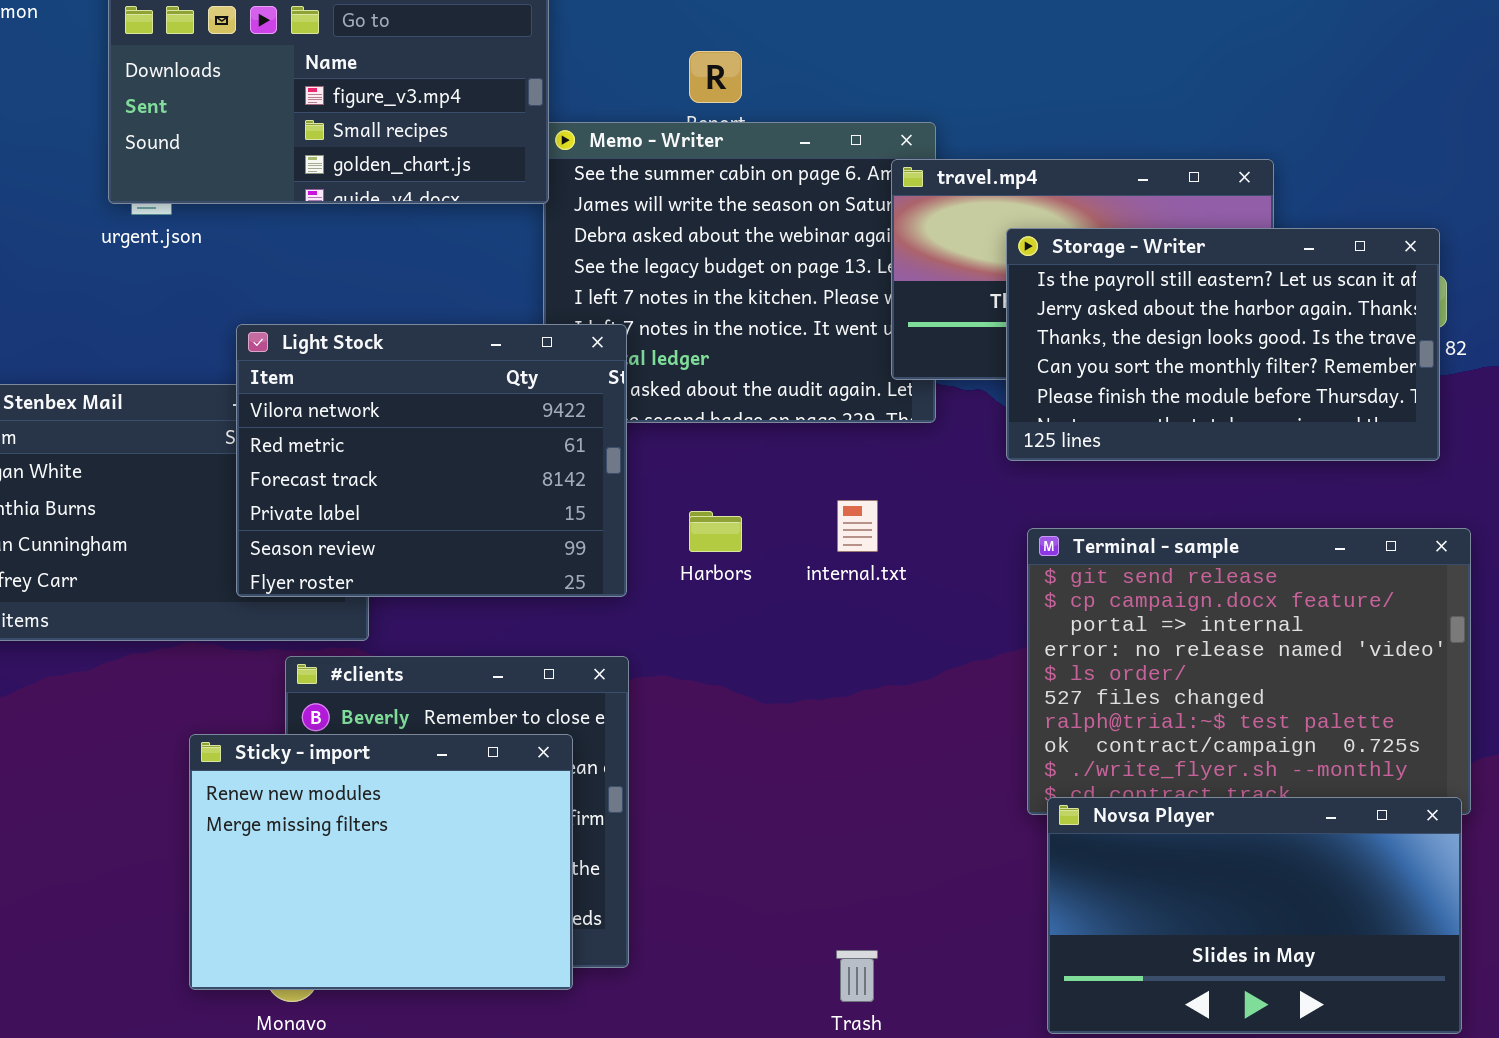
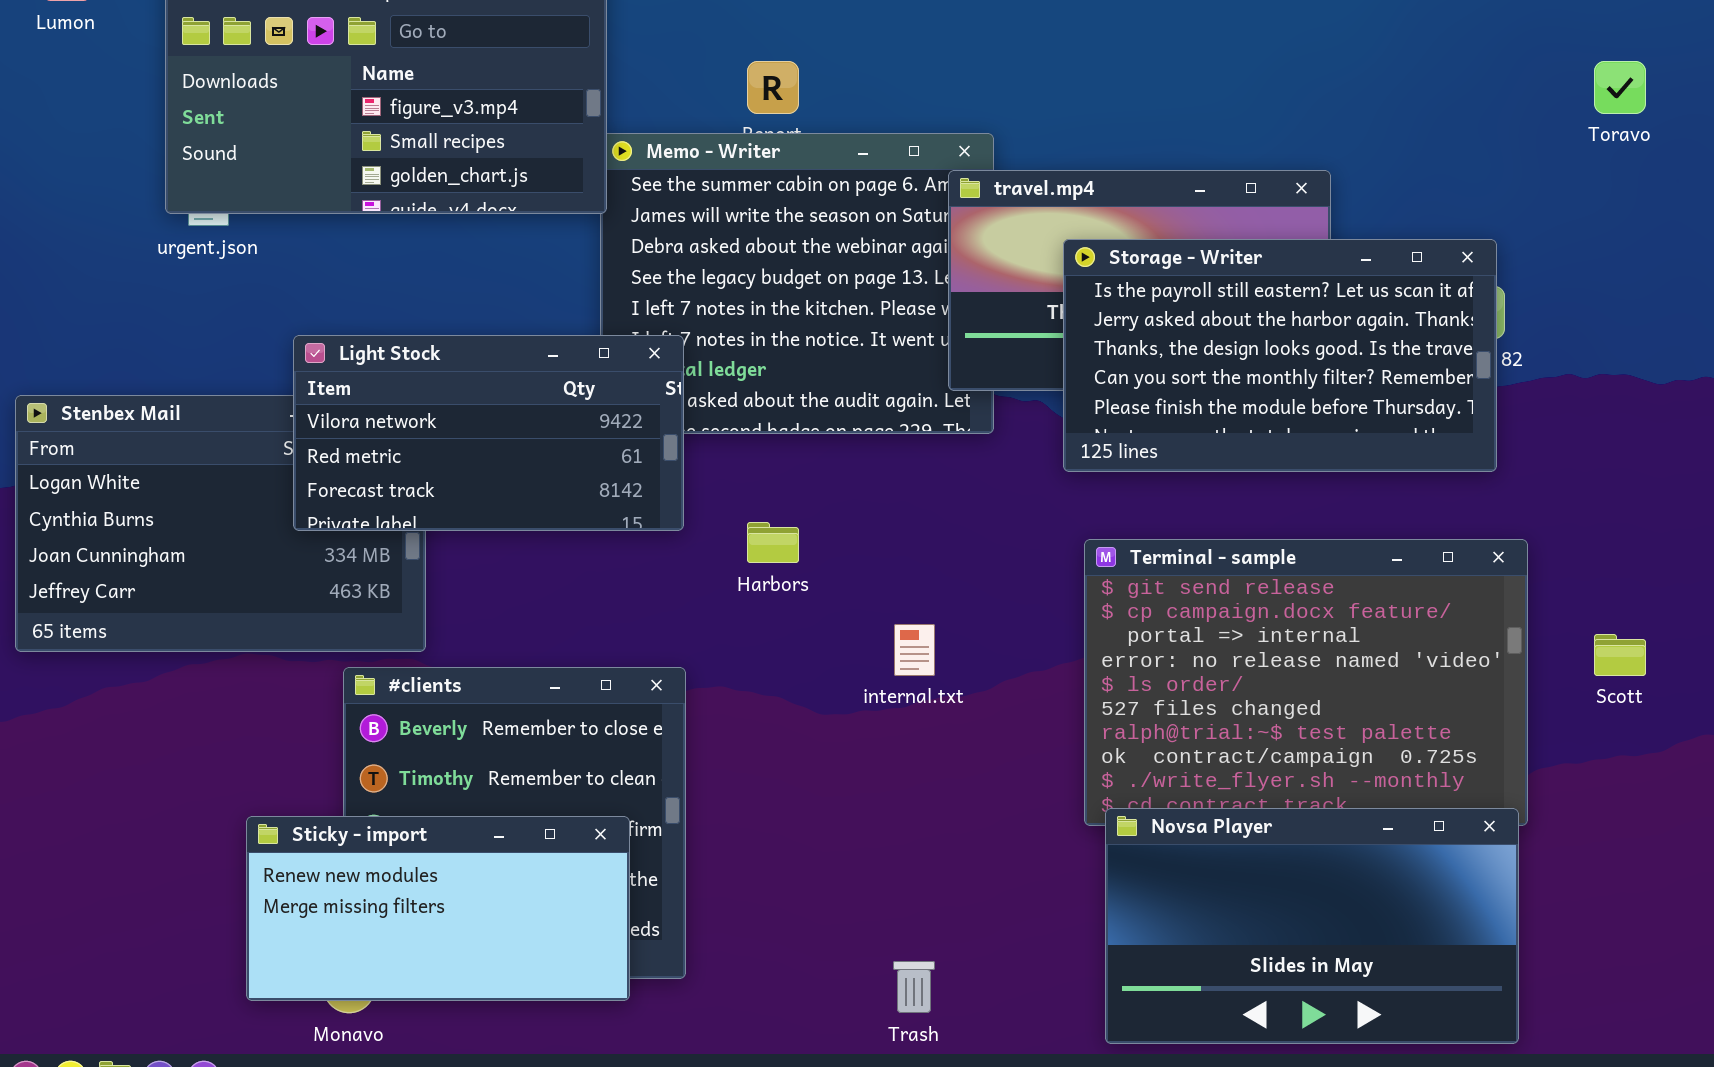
Light Stock: [236,324,627,597] -> [293,335,684,531], resized
internal.txt: [837,500,878,552] -> [894,624,935,676], moved
Sticky - import: [189,734,573,990] -> [246,816,630,1001], resized

